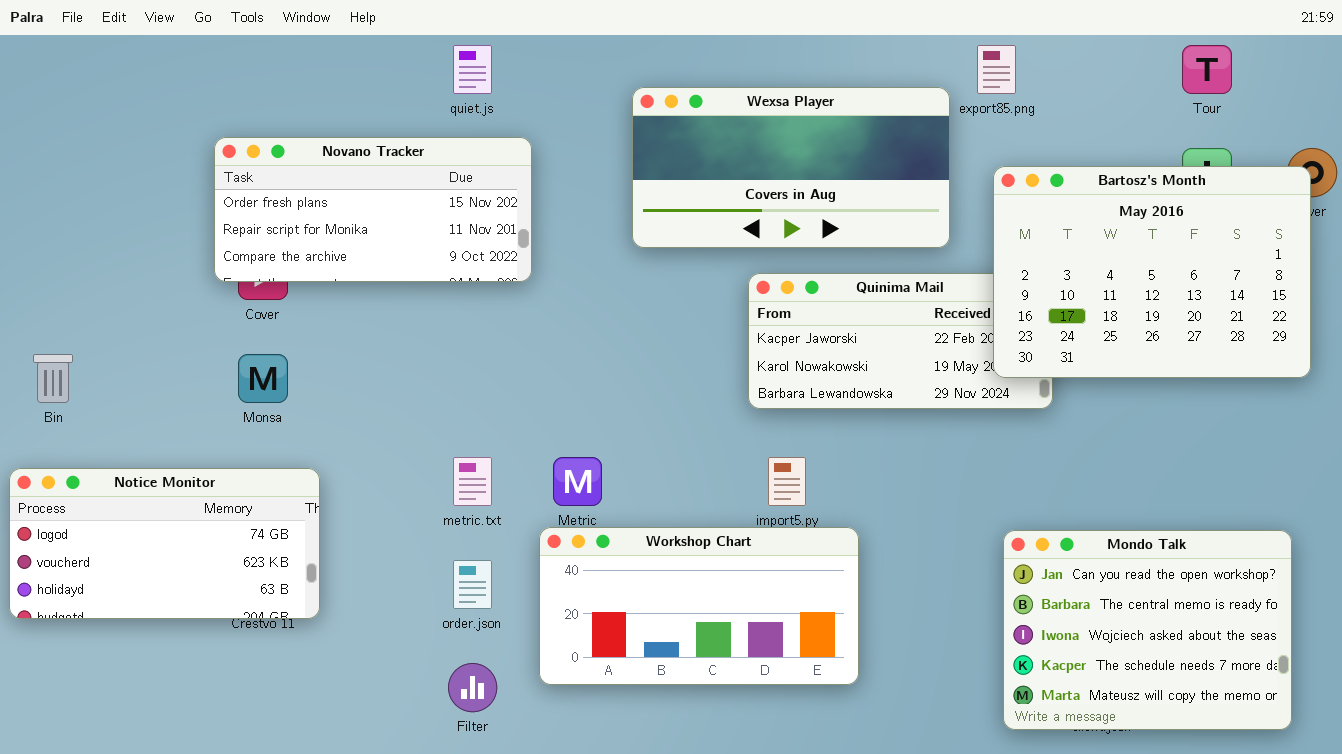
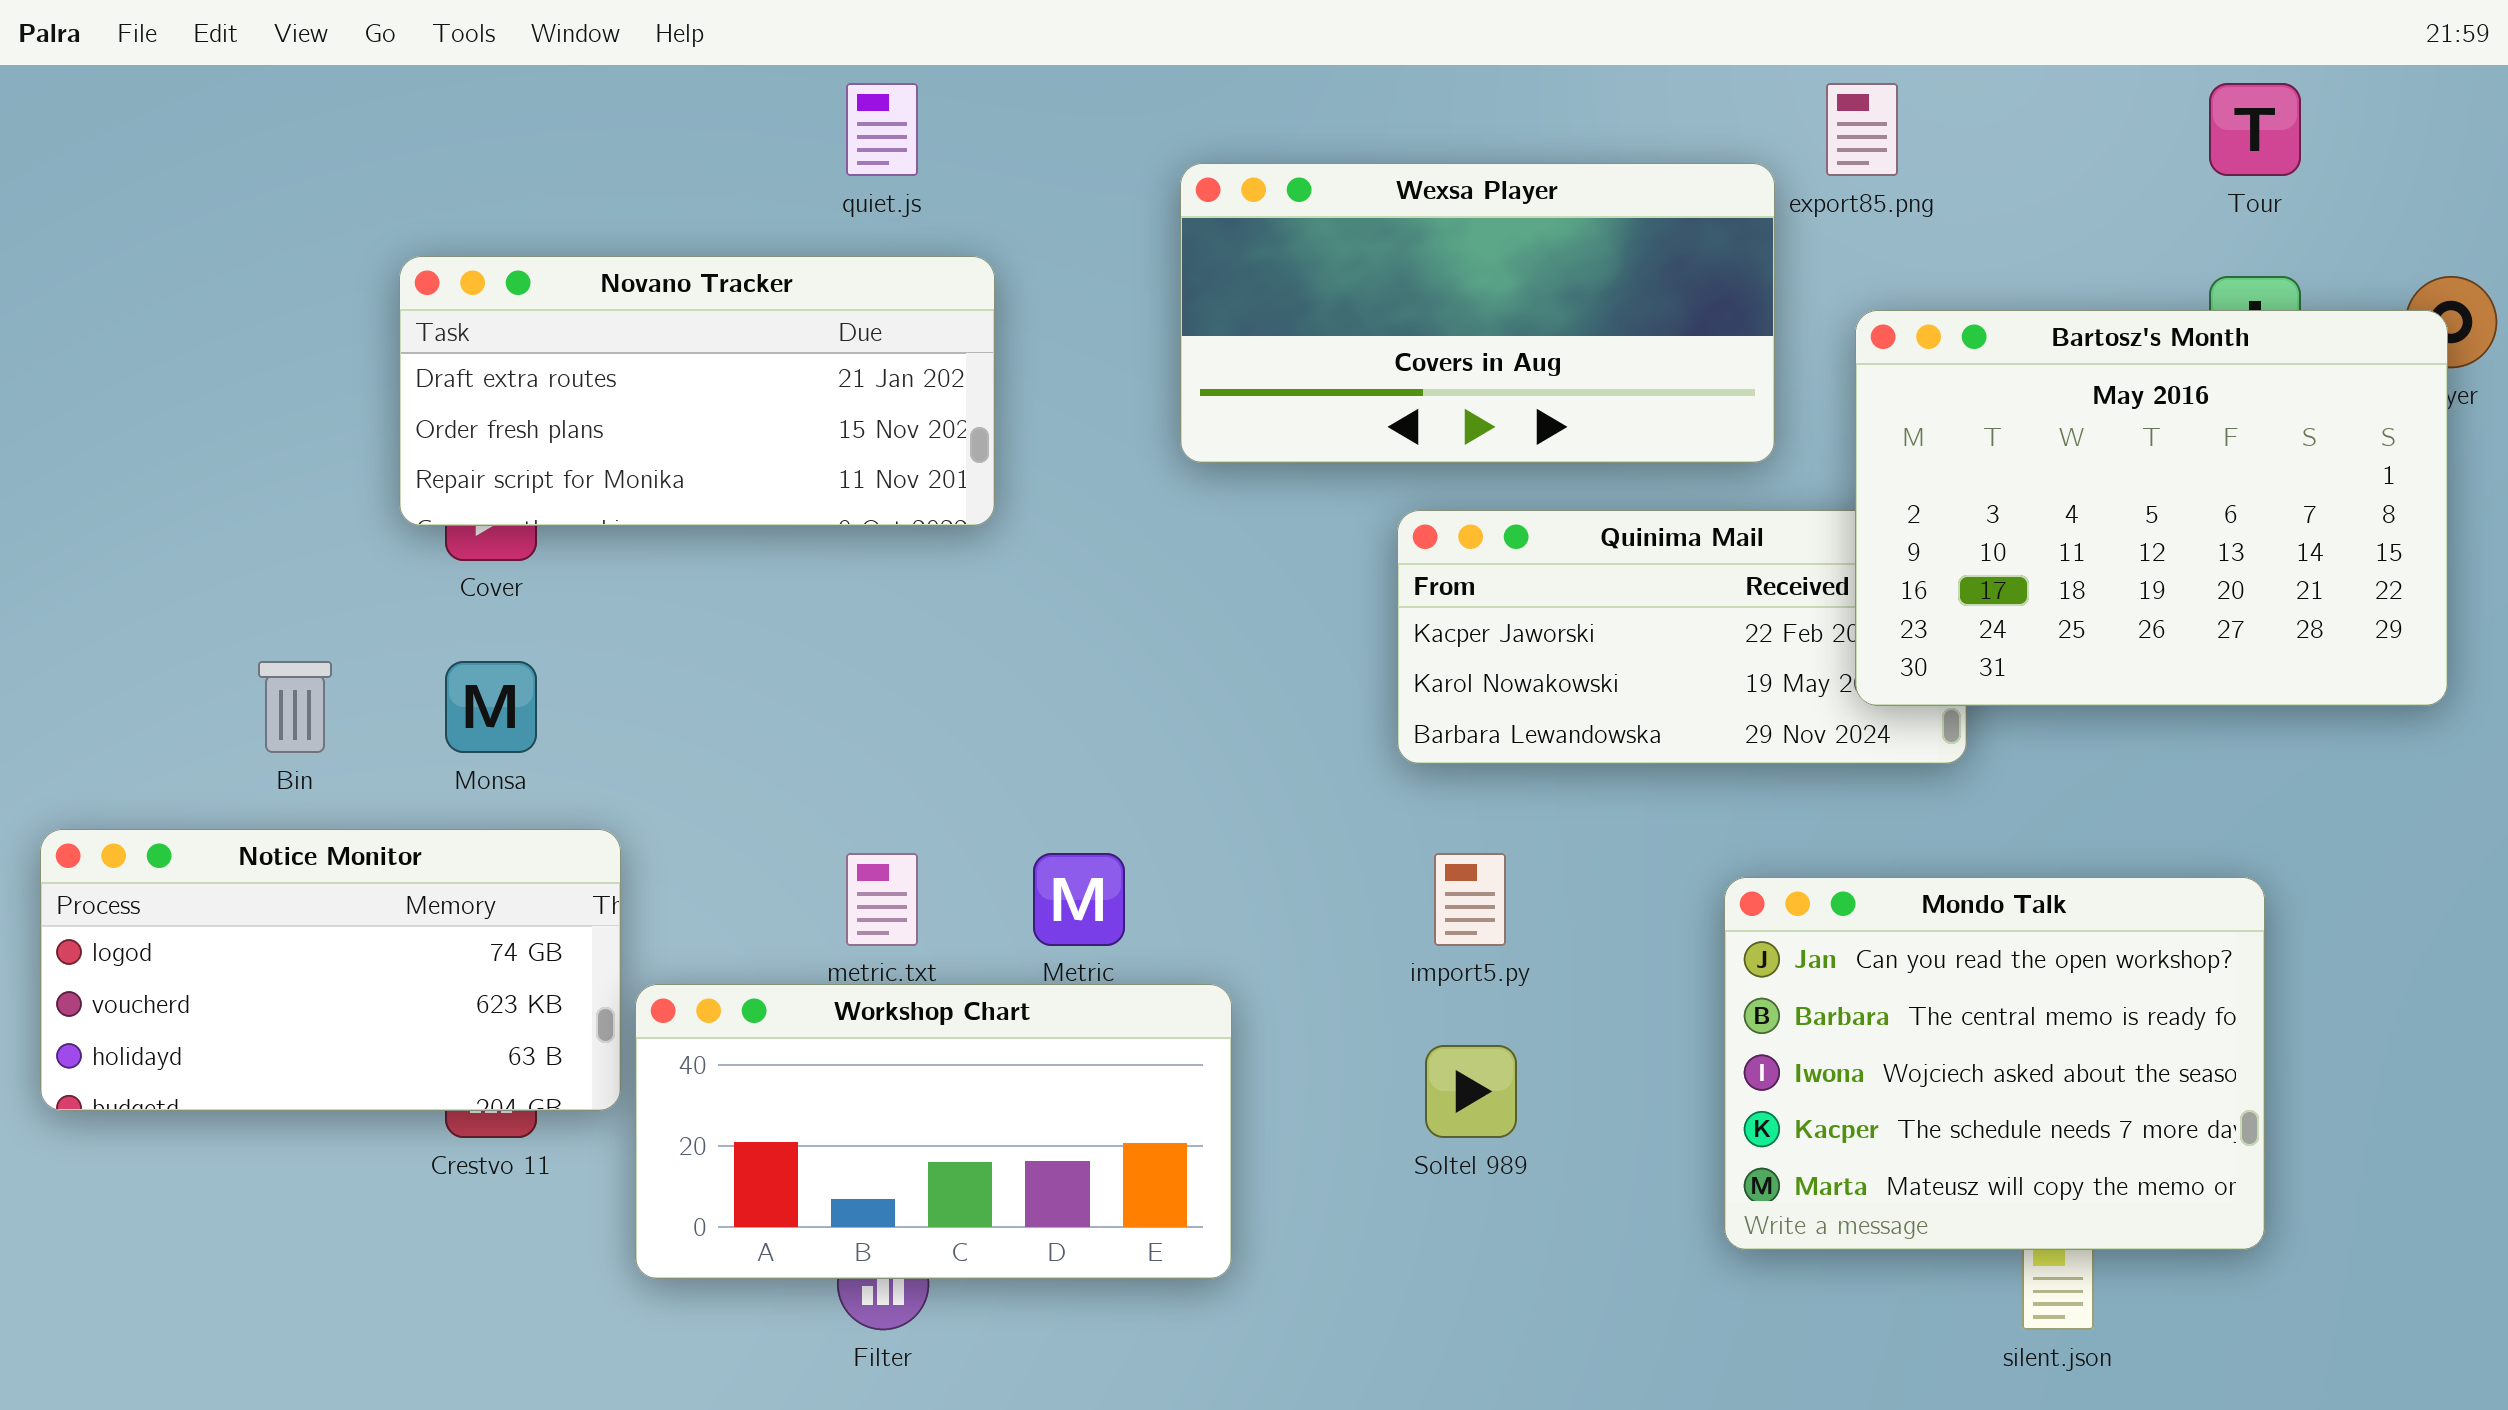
Novano Tracker: [214,137,532,282] -> [399,256,995,526], scrolled up 1 row
Bin: [33,354,73,403] -> [258,661,332,753], moved
Notice Monitor: [9,468,320,619] -> [40,829,621,1111], moved
Workshop Chart: [539,527,859,685] -> [635,984,1232,1279], moved
Mondo Talk: [1003,530,1292,730] -> [1724,877,2265,1250], moved

